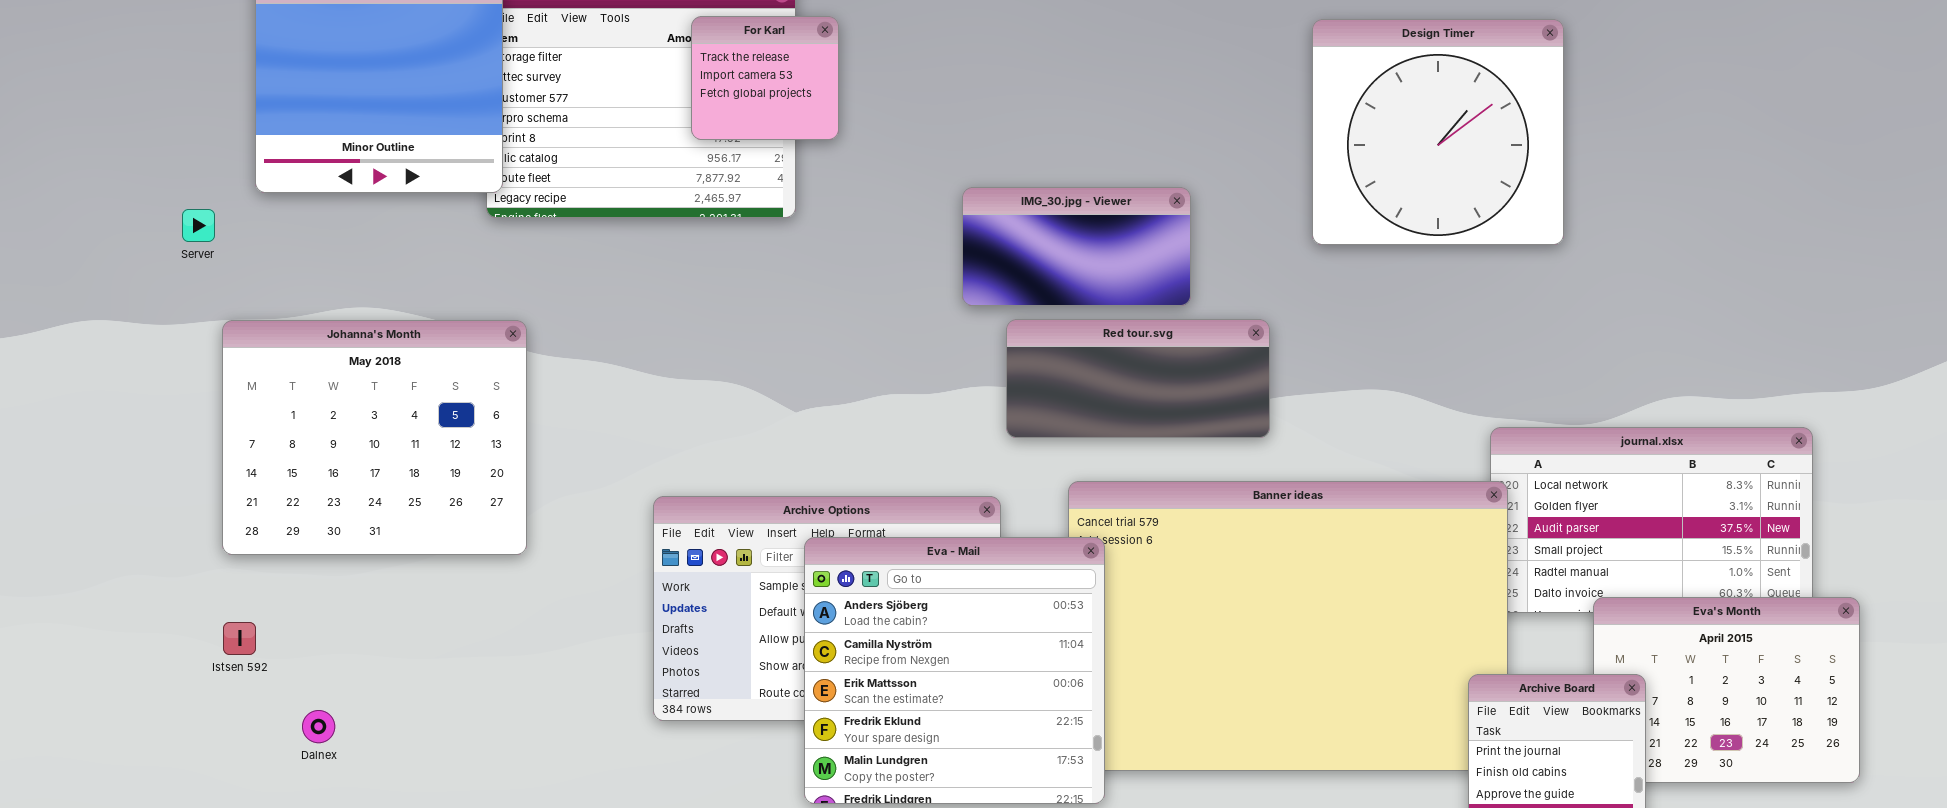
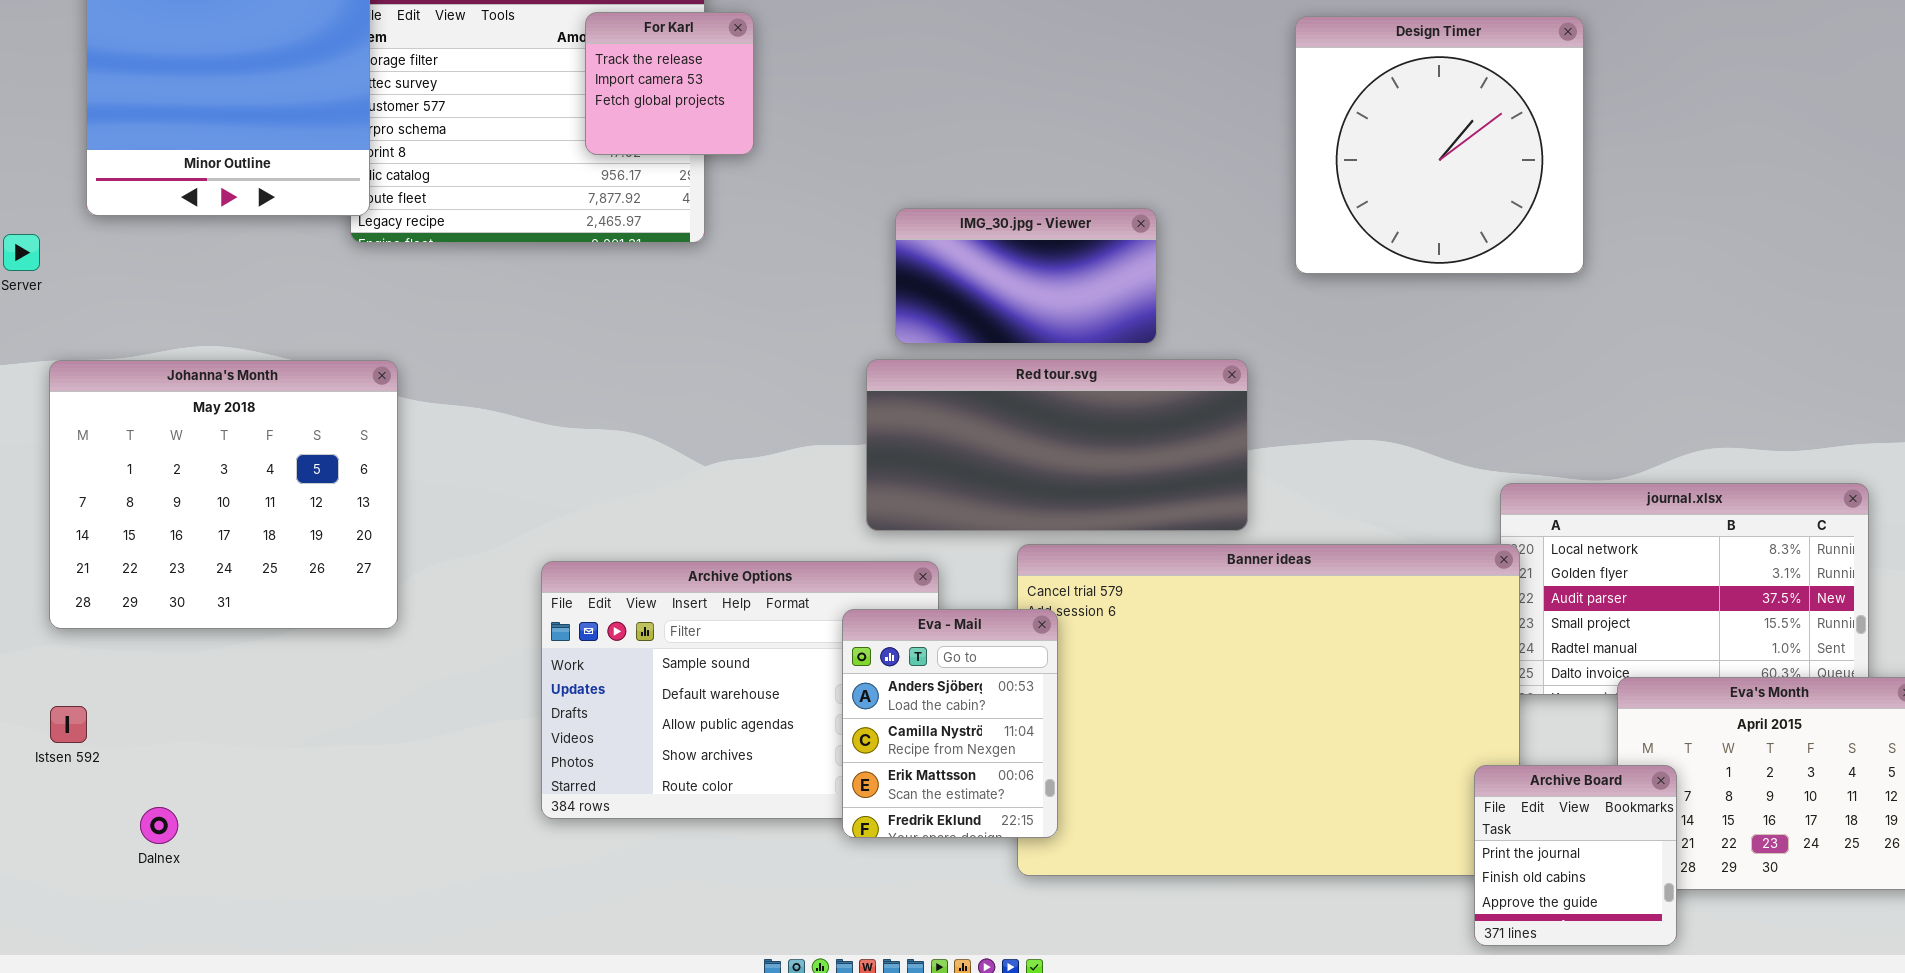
Red tour.svg: [1006,319,1270,438] -> [866,359,1248,531], resized
Eva - Mail: [804,537,1105,804] -> [842,609,1058,838], resized

